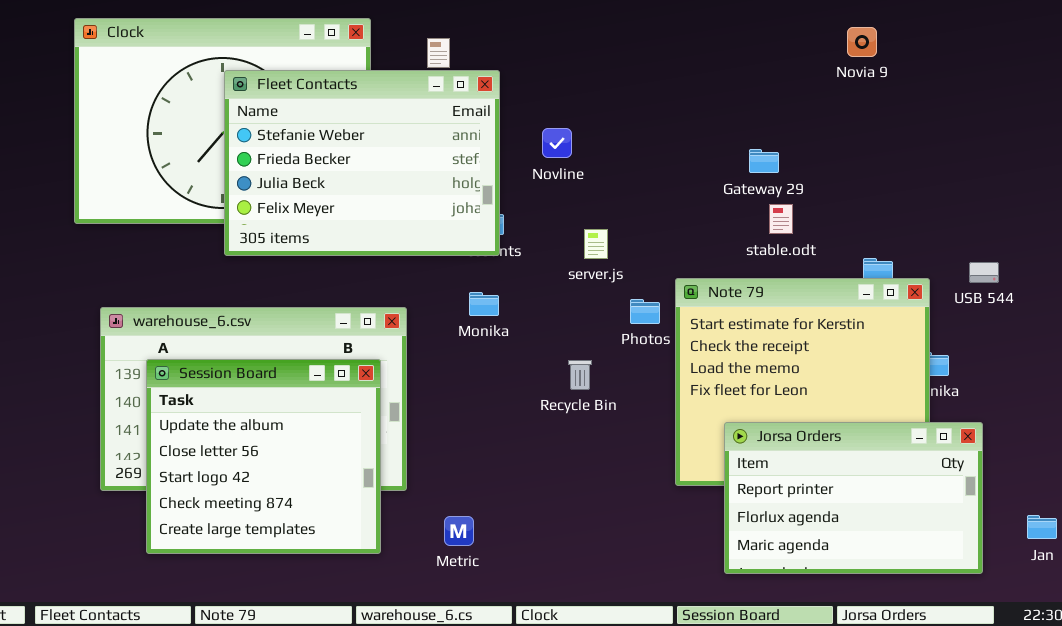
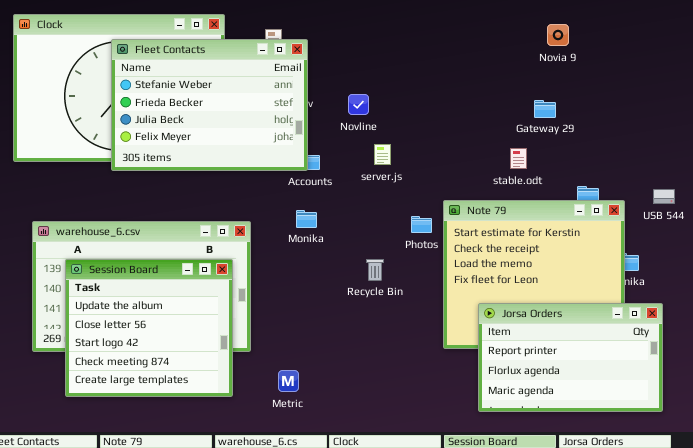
Novia 9: [847,27,877,57] -> [547,24,569,46], moved
Fleet Contacts: [224,70,500,256] -> [111,39,308,171], moved
Gateway 29: [749,149,779,173] -> [534,100,556,118], moved
server.js: [584,229,608,259] -> [374,144,391,165], moved

